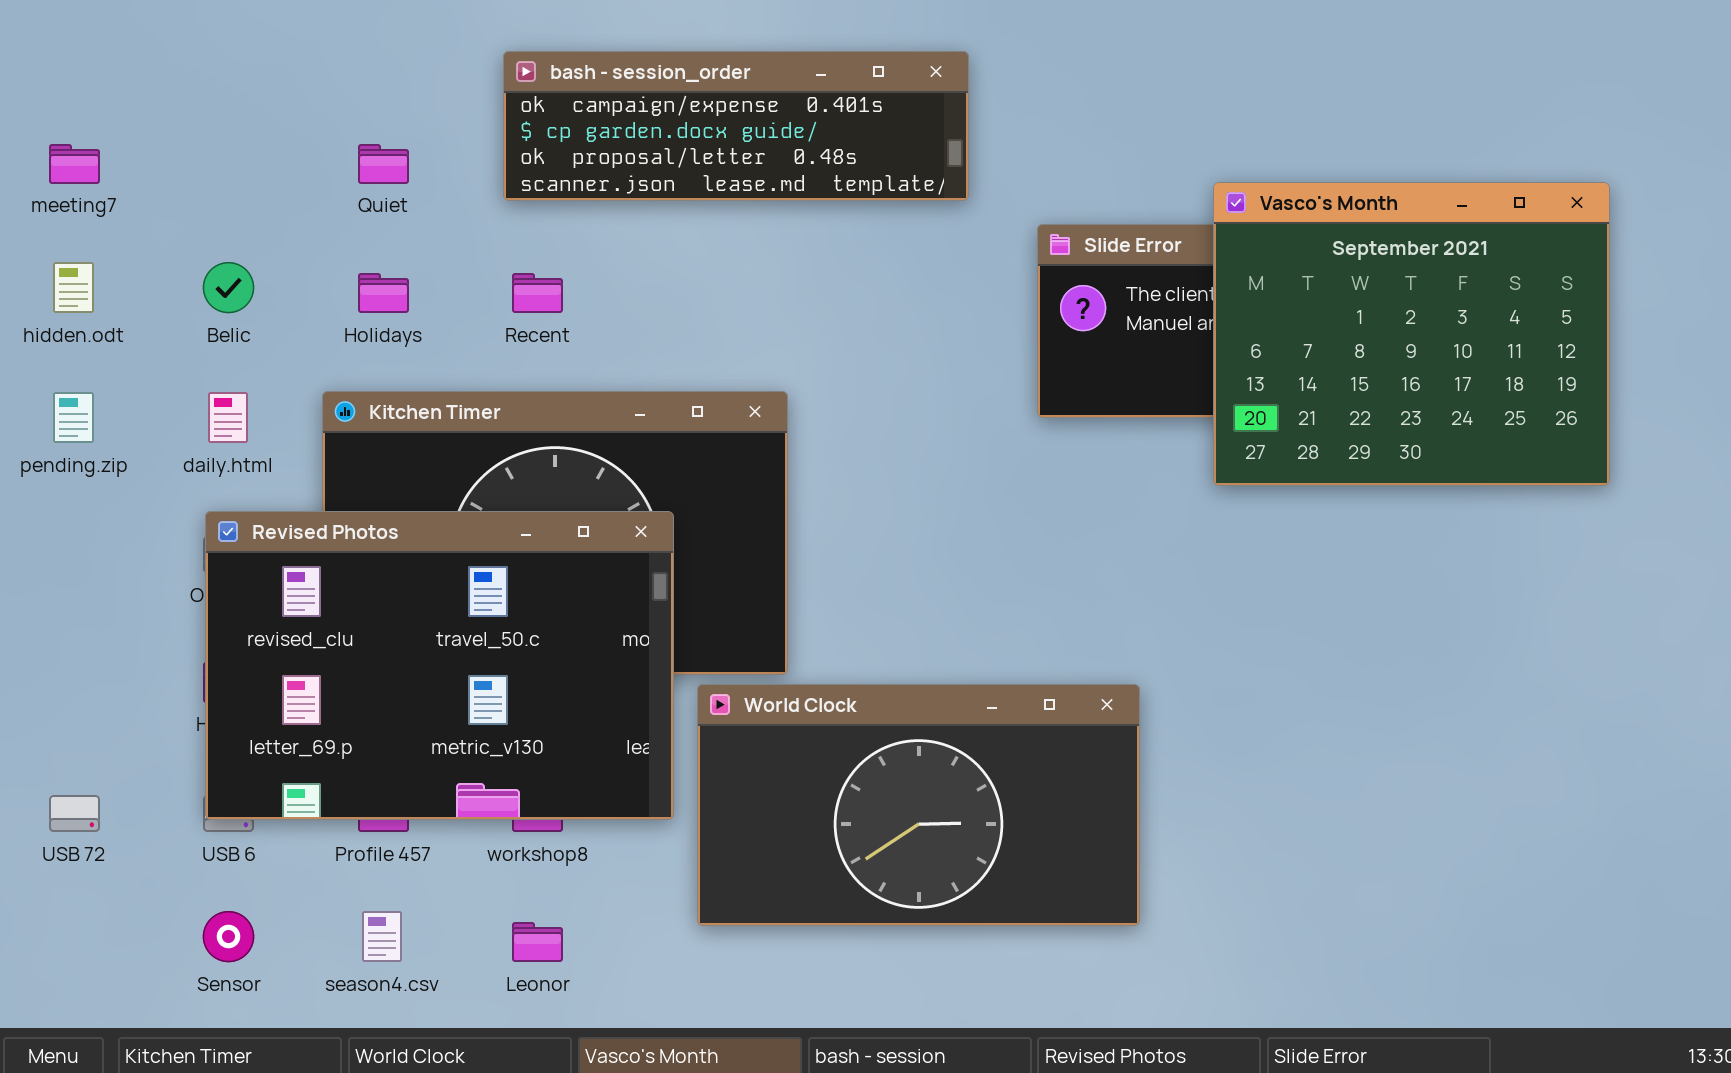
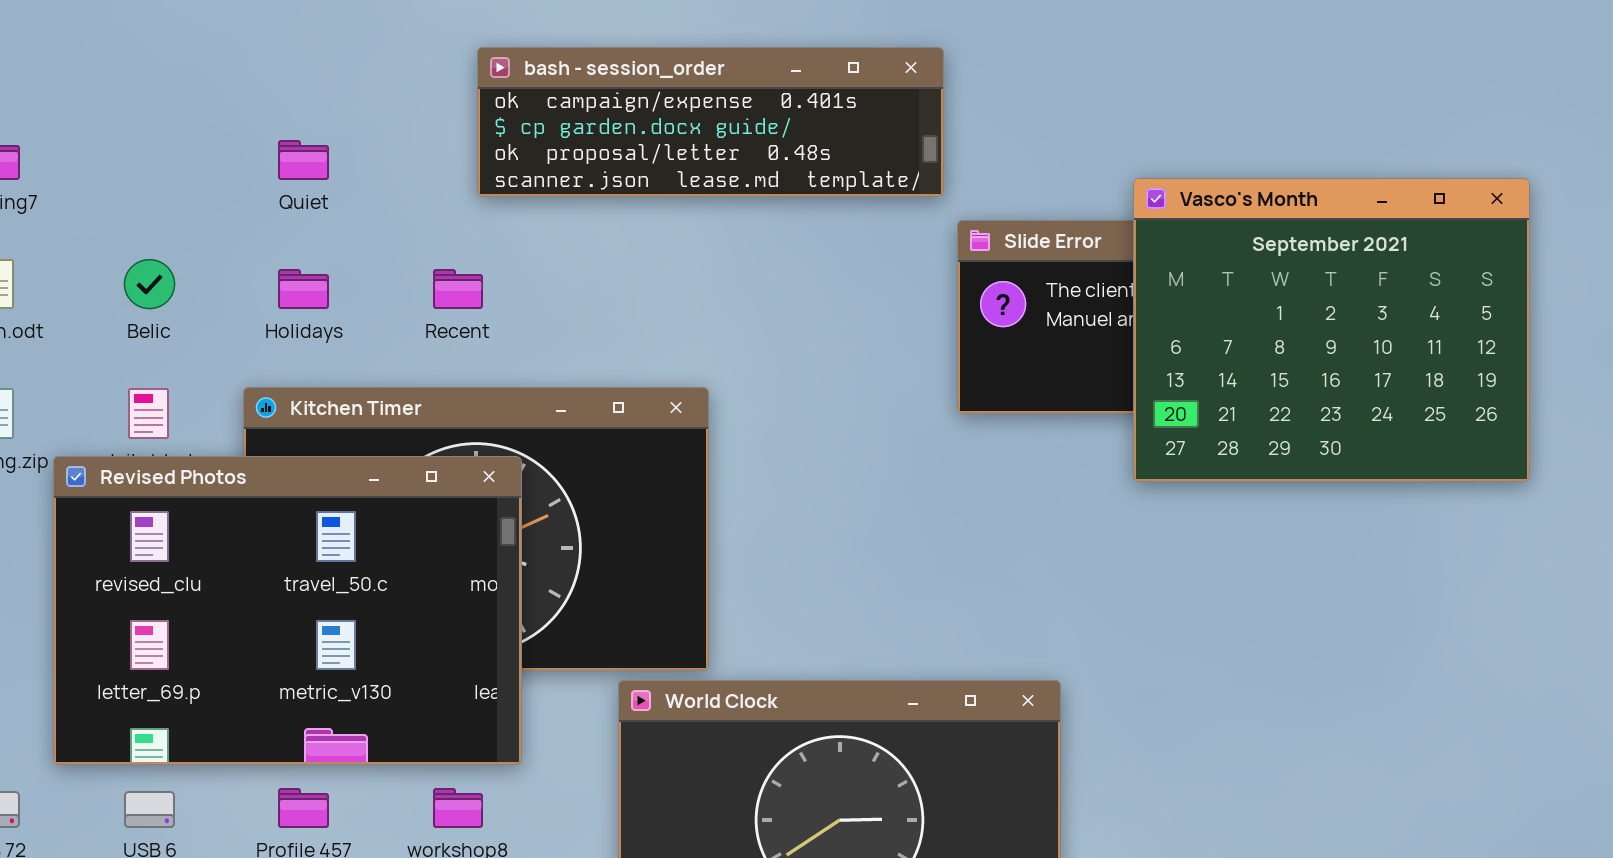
bash - session_order: [503,51,969,201] -> [477,47,944,197], moved
Revised Photos: [205,511,674,820] -> [53,456,522,765], moved

